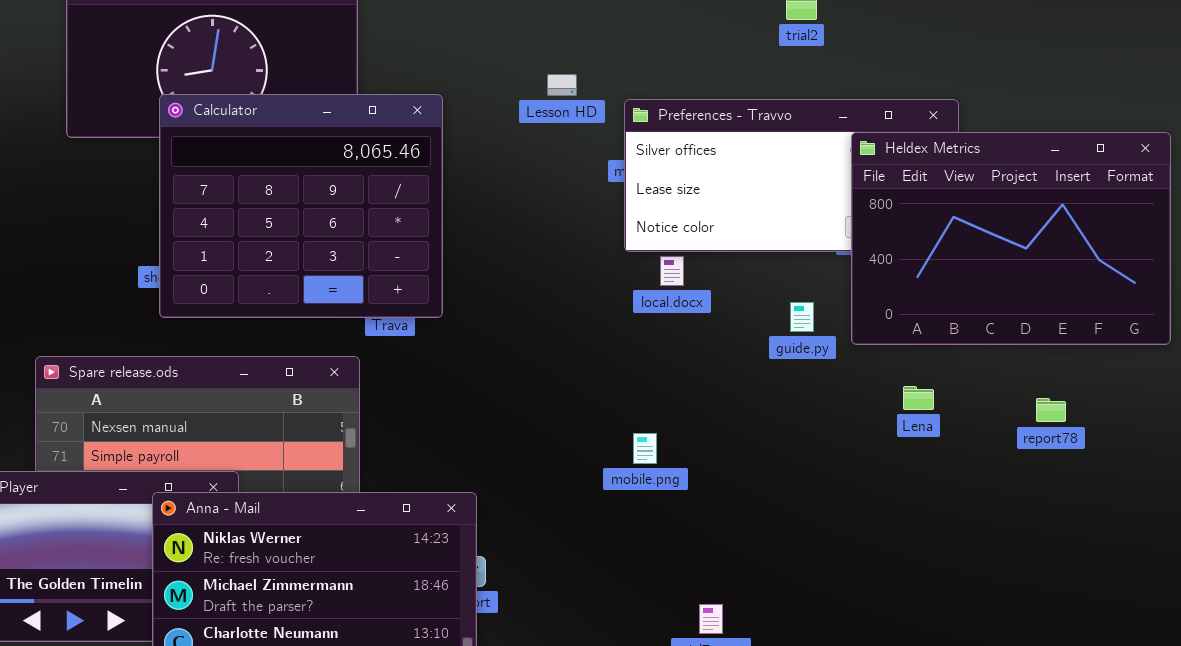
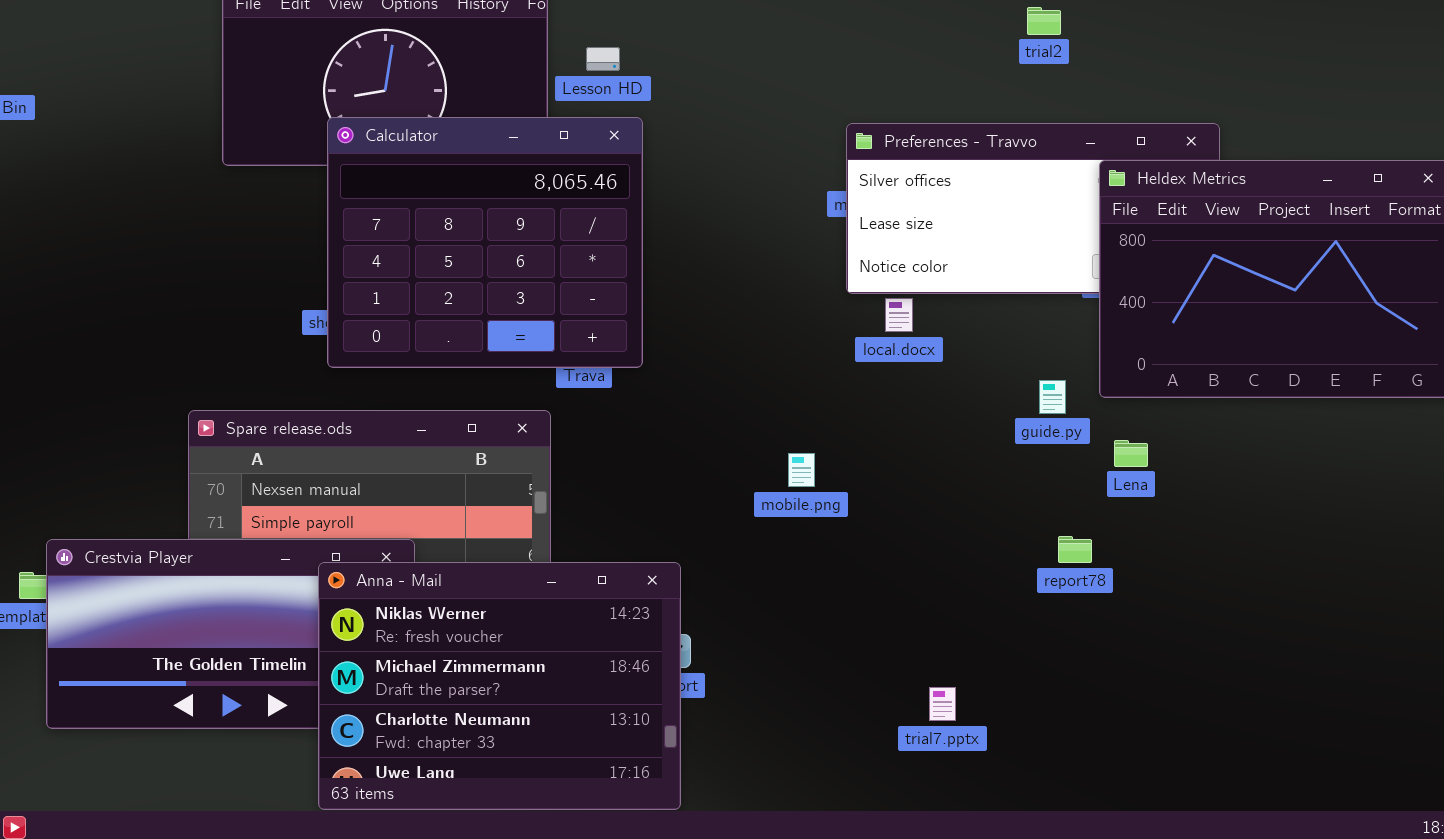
Lesson HD: [547,74,577,96] -> [586,47,620,71], moved
guide.py: [790,302,814,332] -> [1039,380,1066,414], moved
Lena: [903,386,934,410] -> [1114,440,1148,467], moved
report78: [1036,398,1066,422] -> [1058,536,1092,563], moved
mobile.png: [633,433,657,464] -> [788,453,815,487], moved

